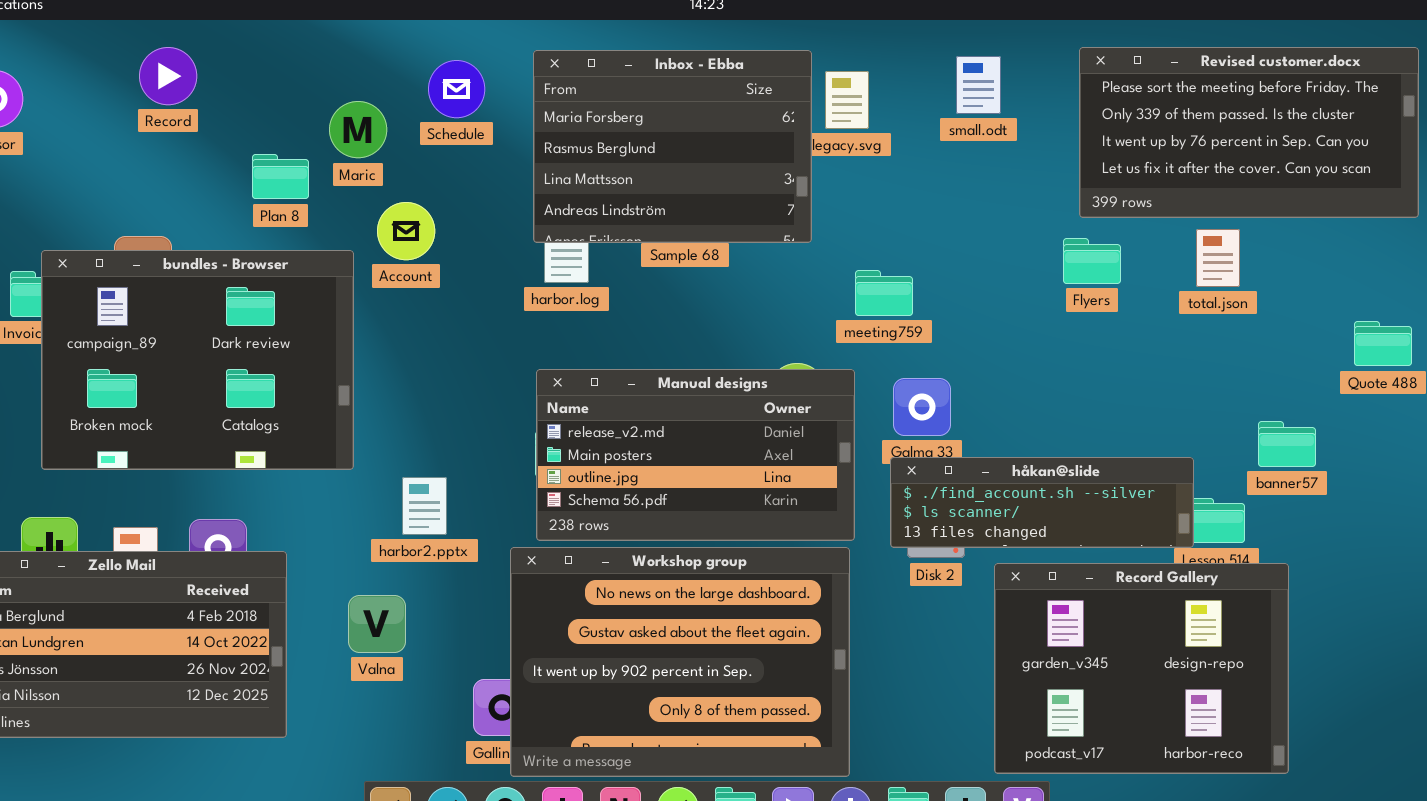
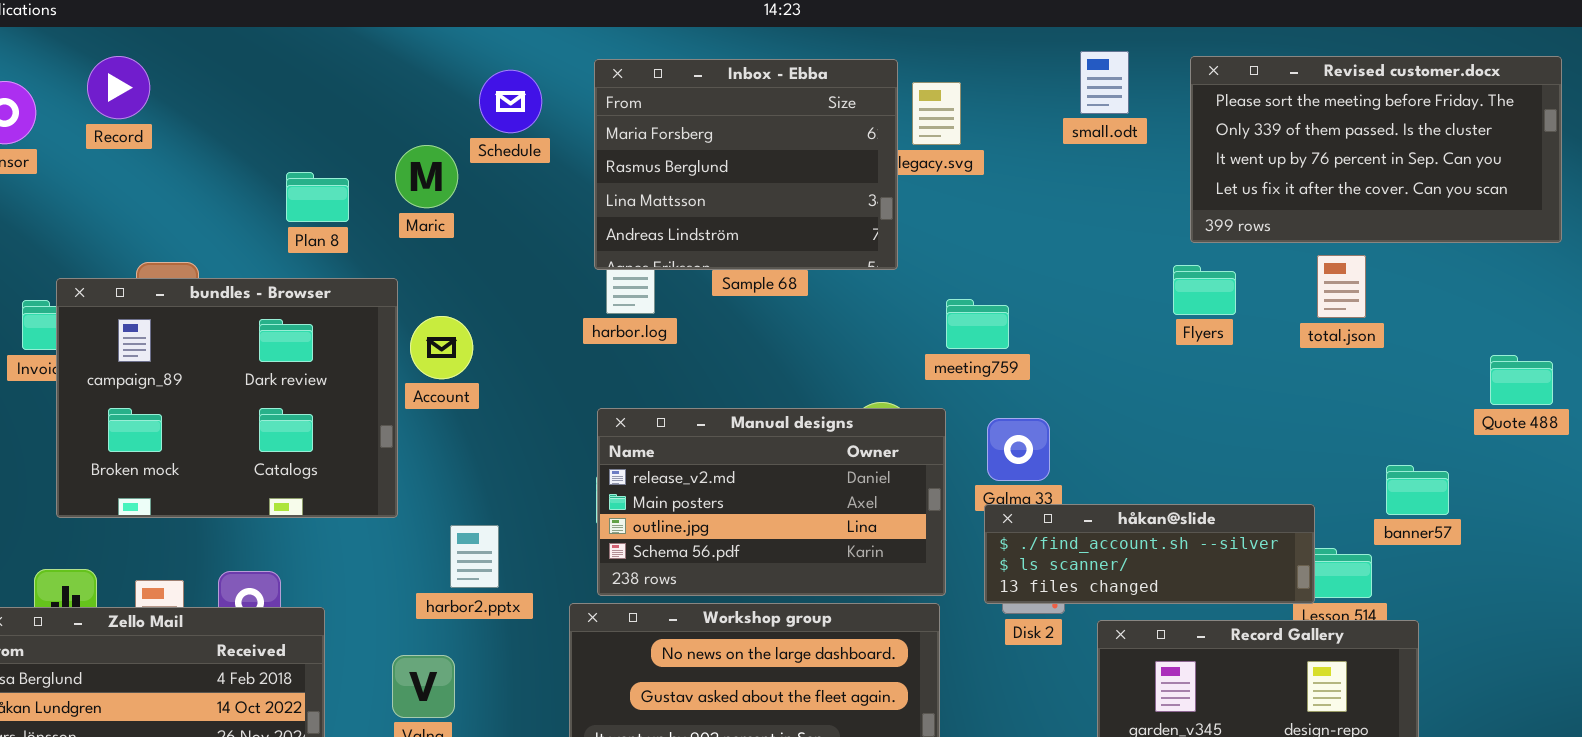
Record: [139,47,197,105] -> [87,56,150,119], moved
small.odt: [956,56,1001,114] -> [1080,51,1129,114], moved
Maric: [329,101,387,158] -> [395,145,458,208], moved
Account: [377,202,435,260] -> [410,316,473,379], moved

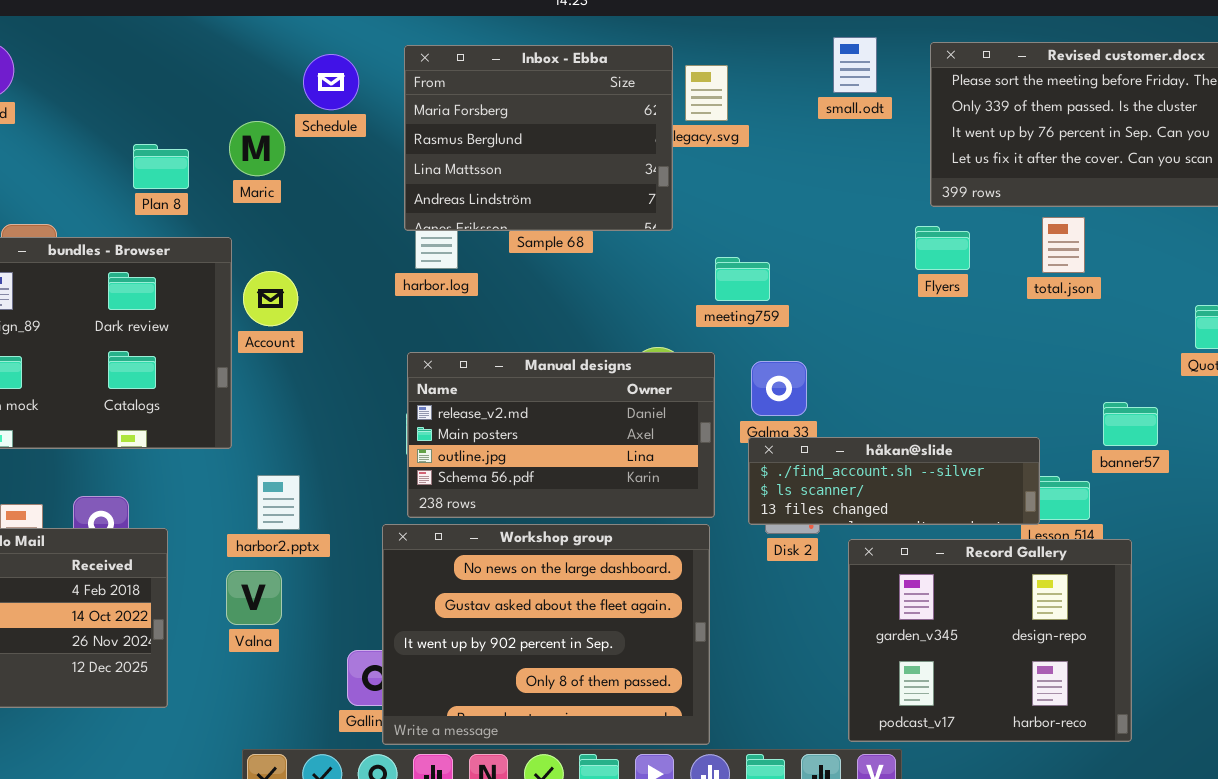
harbor2.pptx: [450,525,499,588] -> [257,475,300,530], moved

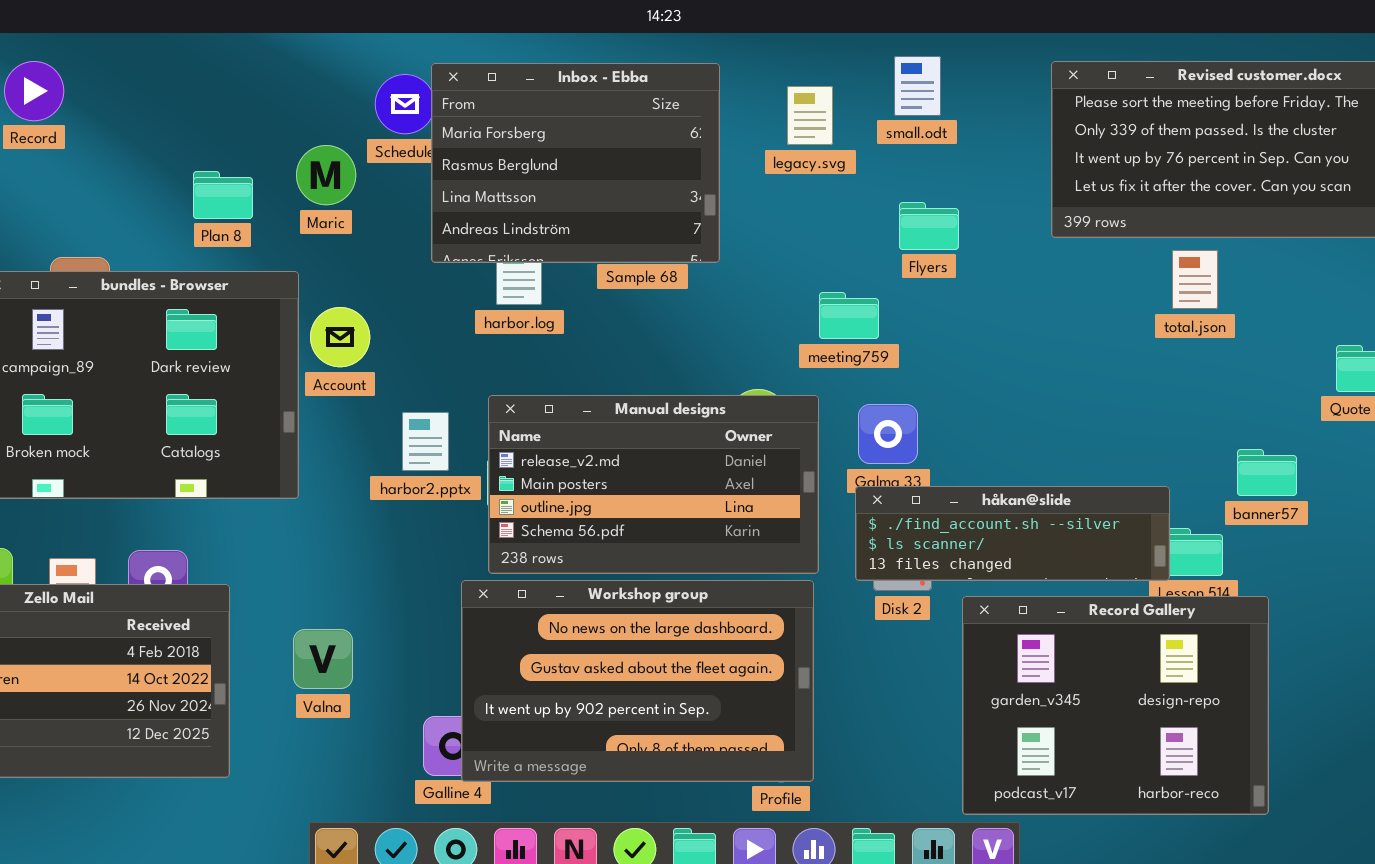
small.odt: [833,37,877,93] -> [894,56,941,116], moved
Inbox - Ebba: [404,45,673,231] -> [431,63,720,263], moved
Flyers: [915,226,970,270] -> [899,202,959,250], moved
harbor2.pptx: [257,475,300,530] -> [402,412,449,471], moved
Workshop group: [382,524,710,745] -> [461,580,814,782], resized

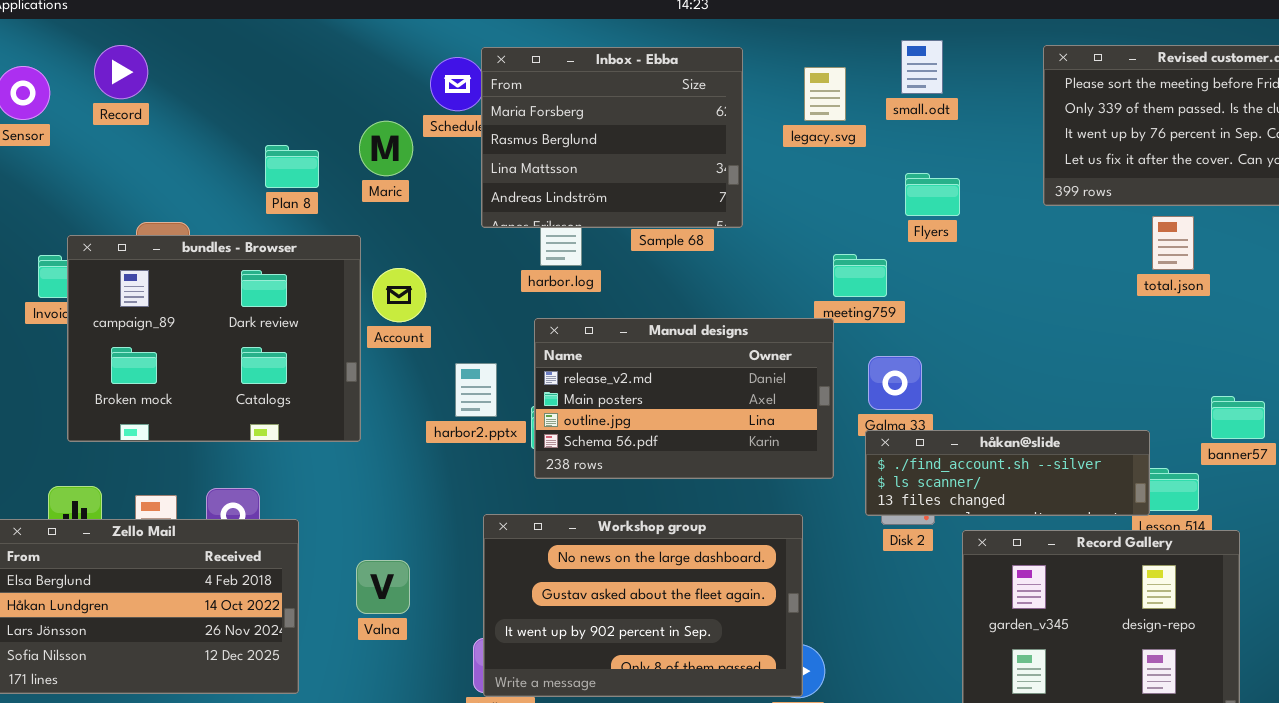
Manual designs: [488,395,819,574] -> [534,318,834,479], moved
Workshop group: [461,580,814,782] -> [483,514,803,697], moved

